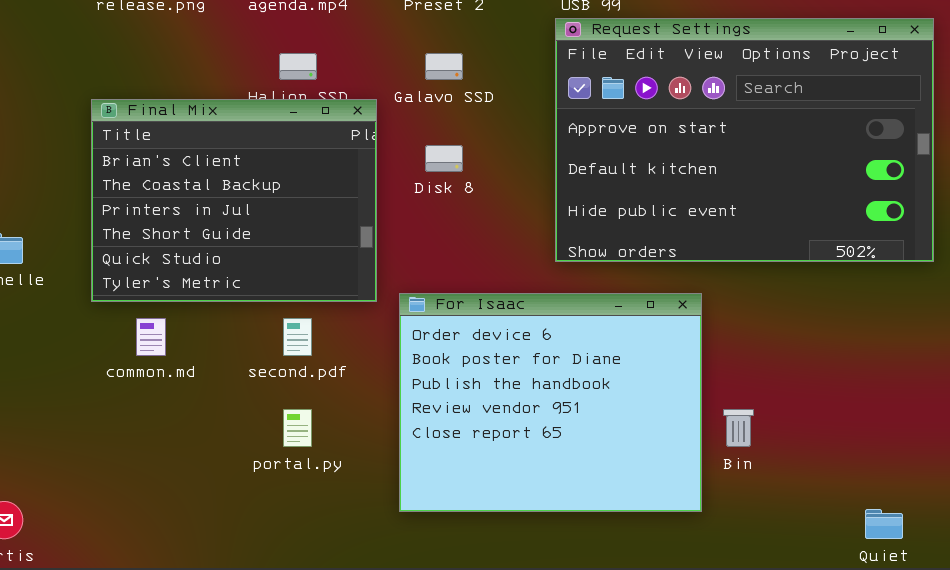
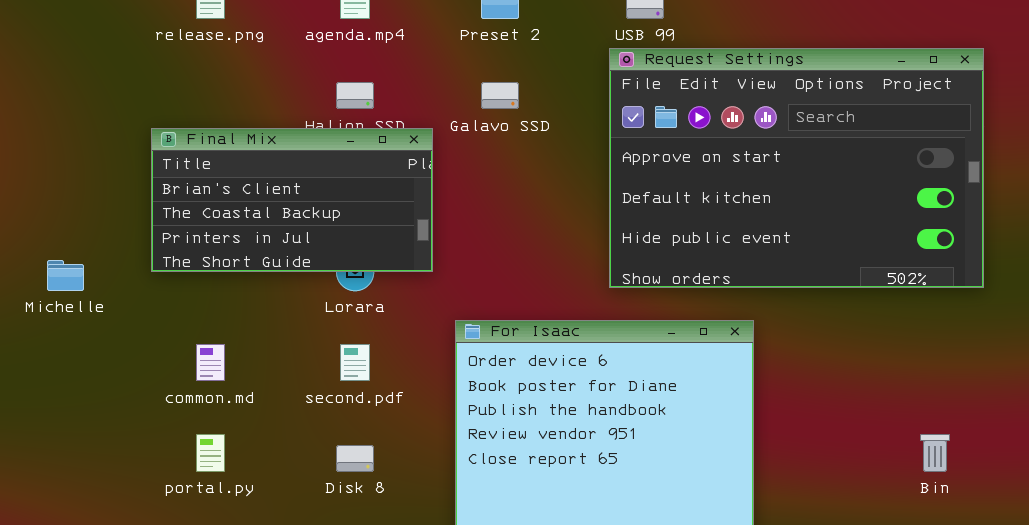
Final Mix: [91,99,377,302] -> [151,128,433,272], resized
Disk 8: [425,145,463,172] -> [336,445,374,472], moved
portal.py: [283,409,312,447] -> [196,434,225,472], moved
Bin: [723,409,754,447] -> [920,434,950,472], moved

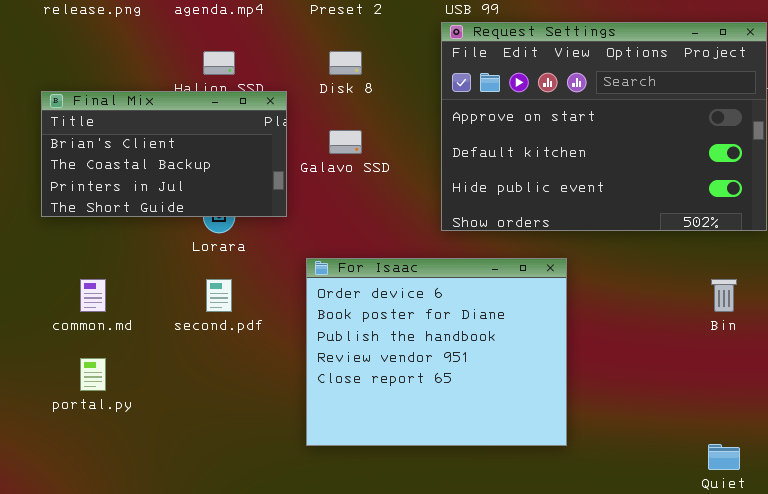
Galavo SSD: [481,82,519,109] -> [329,130,362,154], moved
Bin: [920,434,950,472] -> [711,279,737,312], moved
Disk 8: [336,445,374,472] -> [329,51,362,75], moved

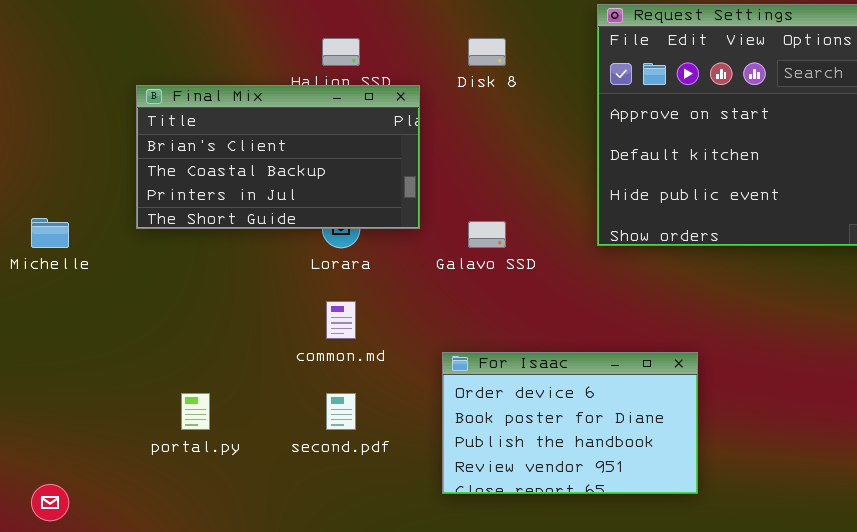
Galavo SSD: [329,130,362,154] -> [468,221,506,248], moved
For Isaac: [306,258,567,446] -> [442,352,698,494], resized
common.md: [80,279,106,312] -> [326,301,356,339], moved
second.pdf: [206,279,232,312] -> [326,393,356,430], moved

